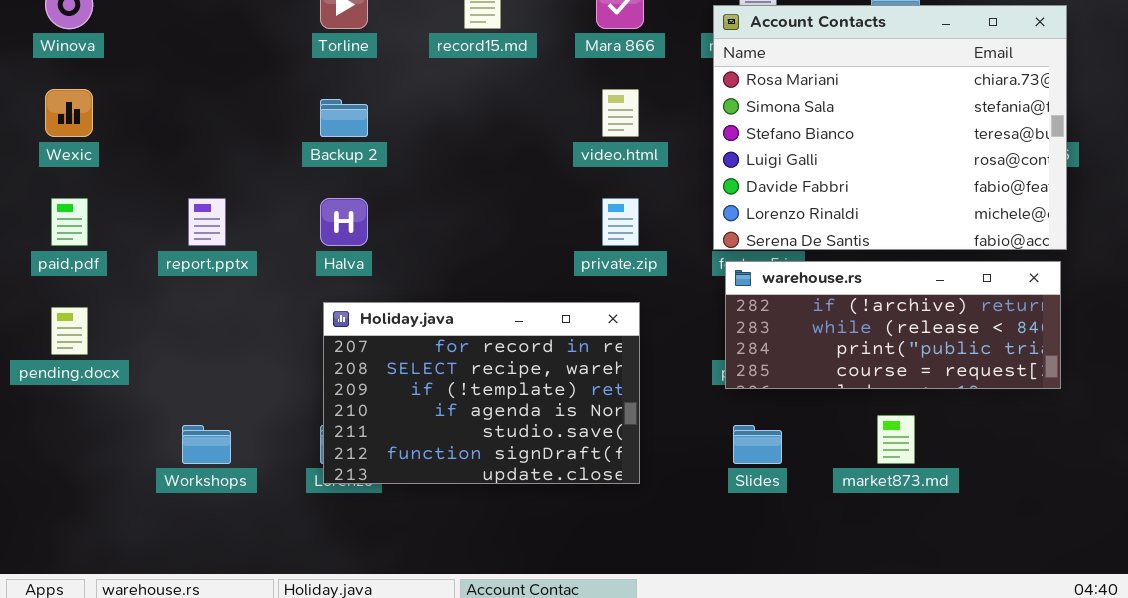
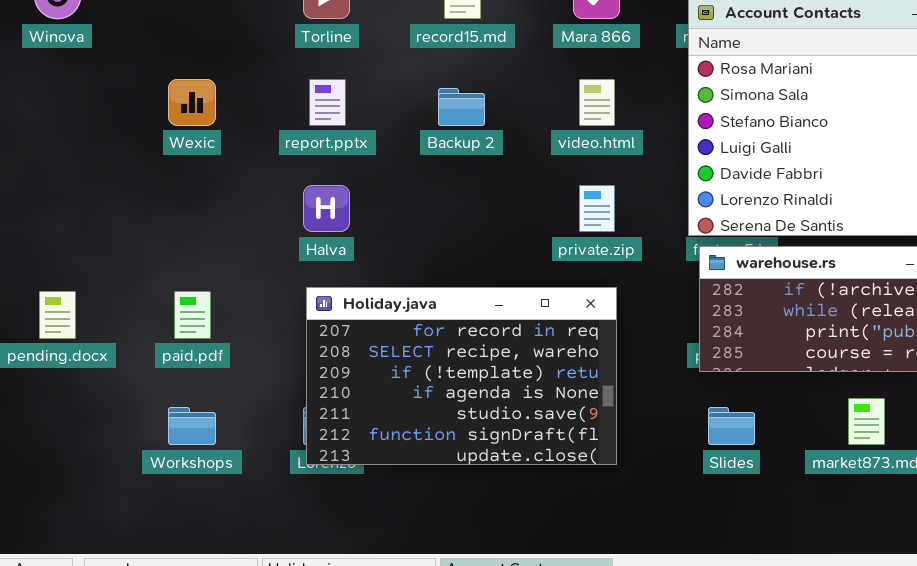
Wexic: [45,89,93,137] -> [168,79,216,126], moved
Backup 2: [320,99,368,137] -> [438,88,485,126], moved
paid.pdf: [51,198,88,246] -> [174,291,211,339], moved
report.pptx: [188,198,226,246] -> [309,79,346,126], moved

